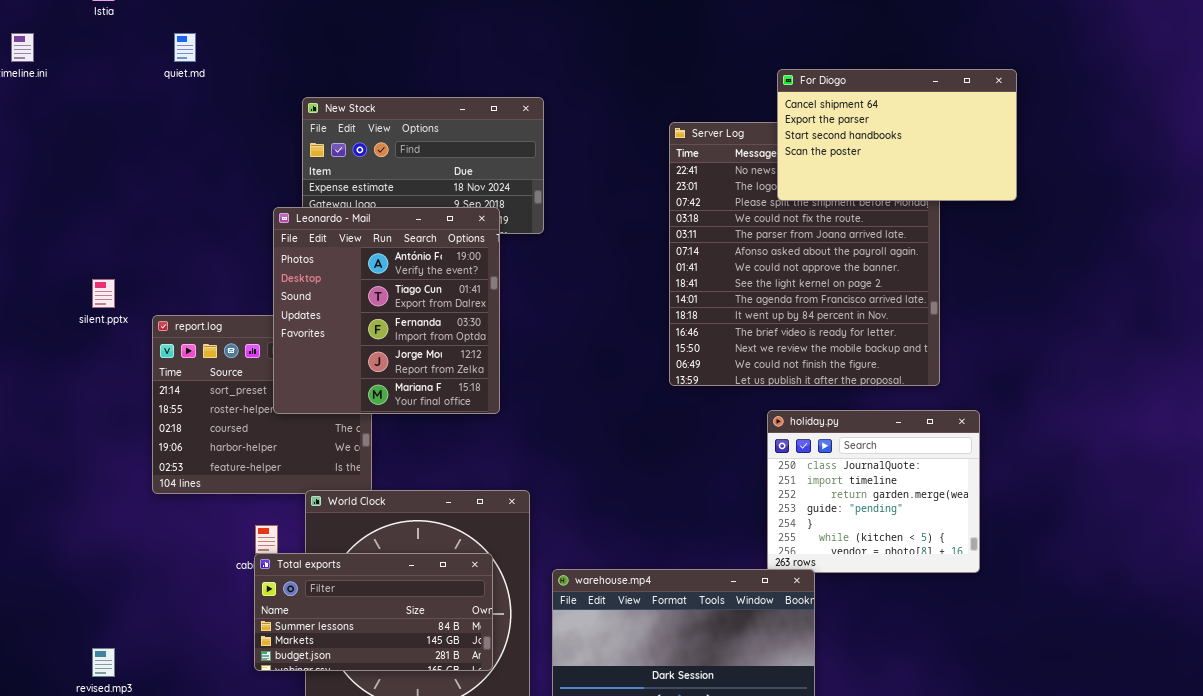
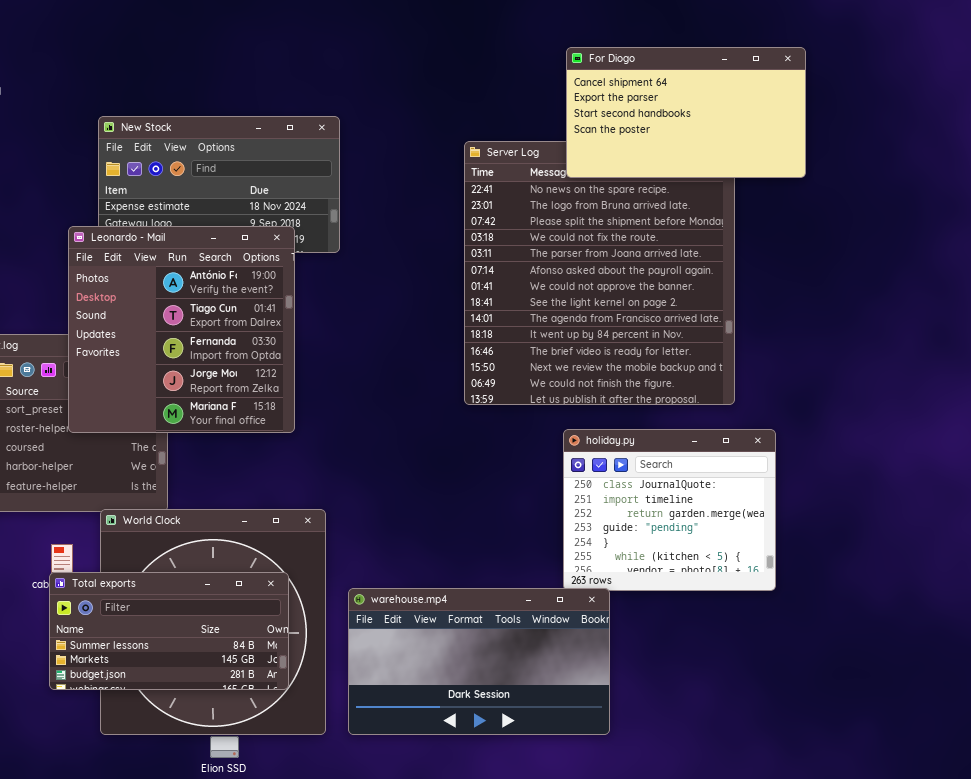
For Diogo: [777,69,1017,201] -> [566,47,806,178], moved

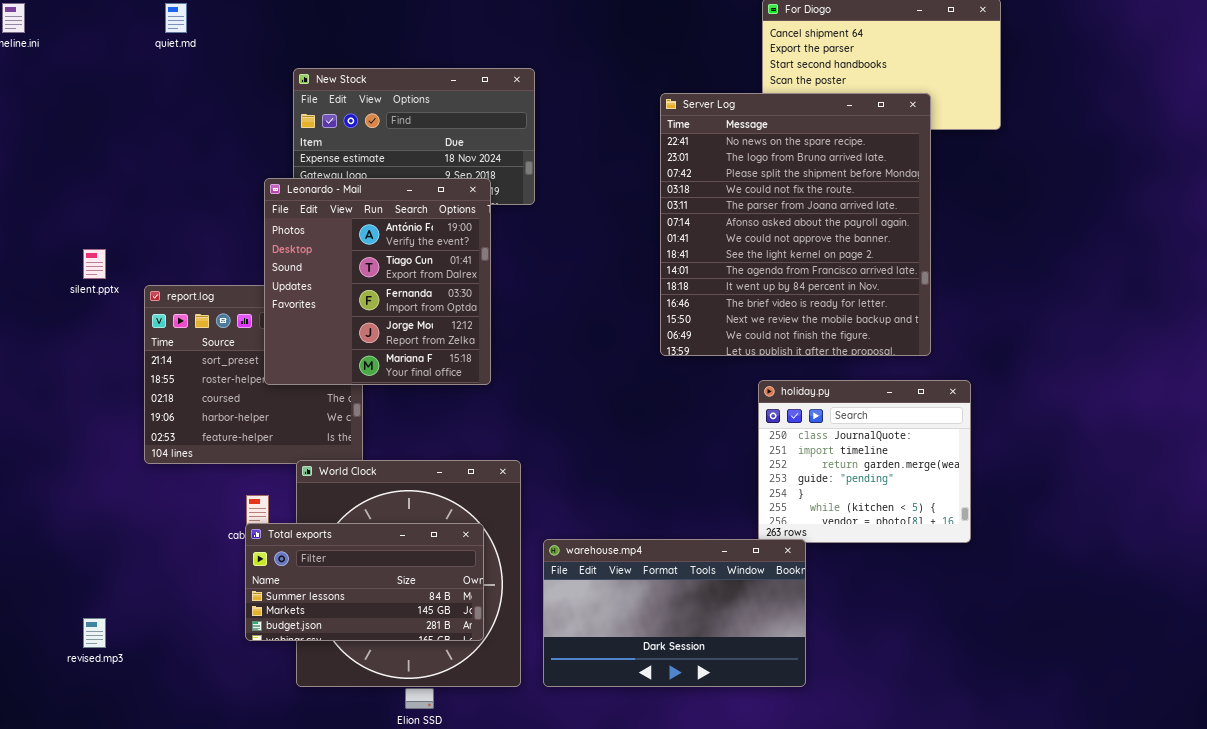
Server Log: [464,141,735,405] -> [660,93,931,356], raised

